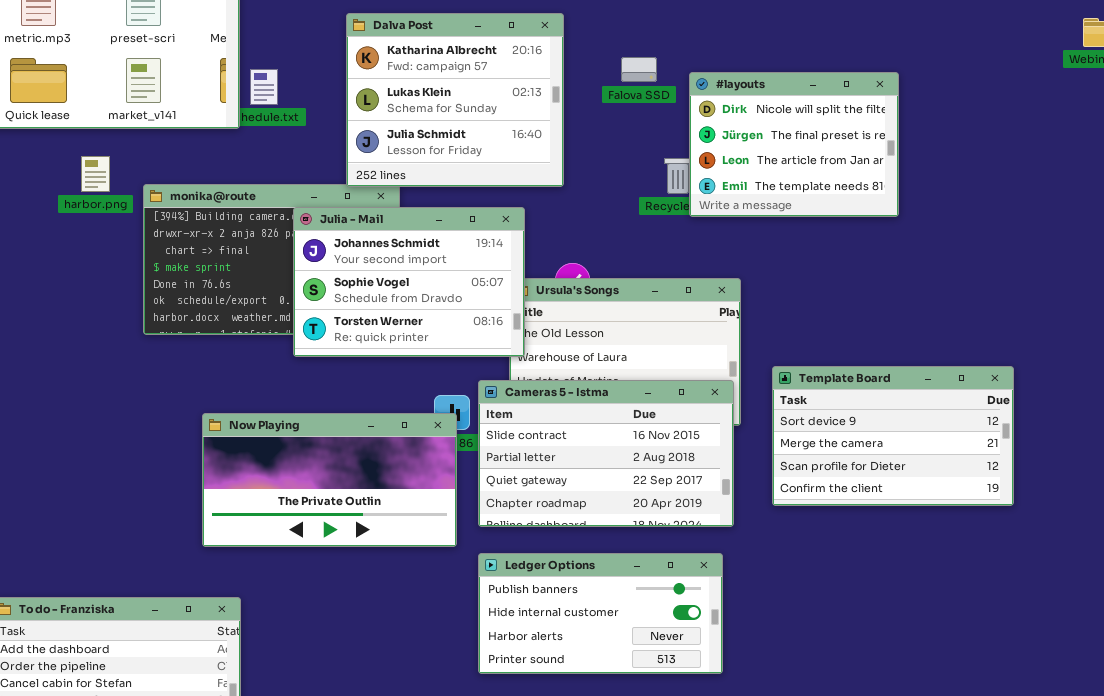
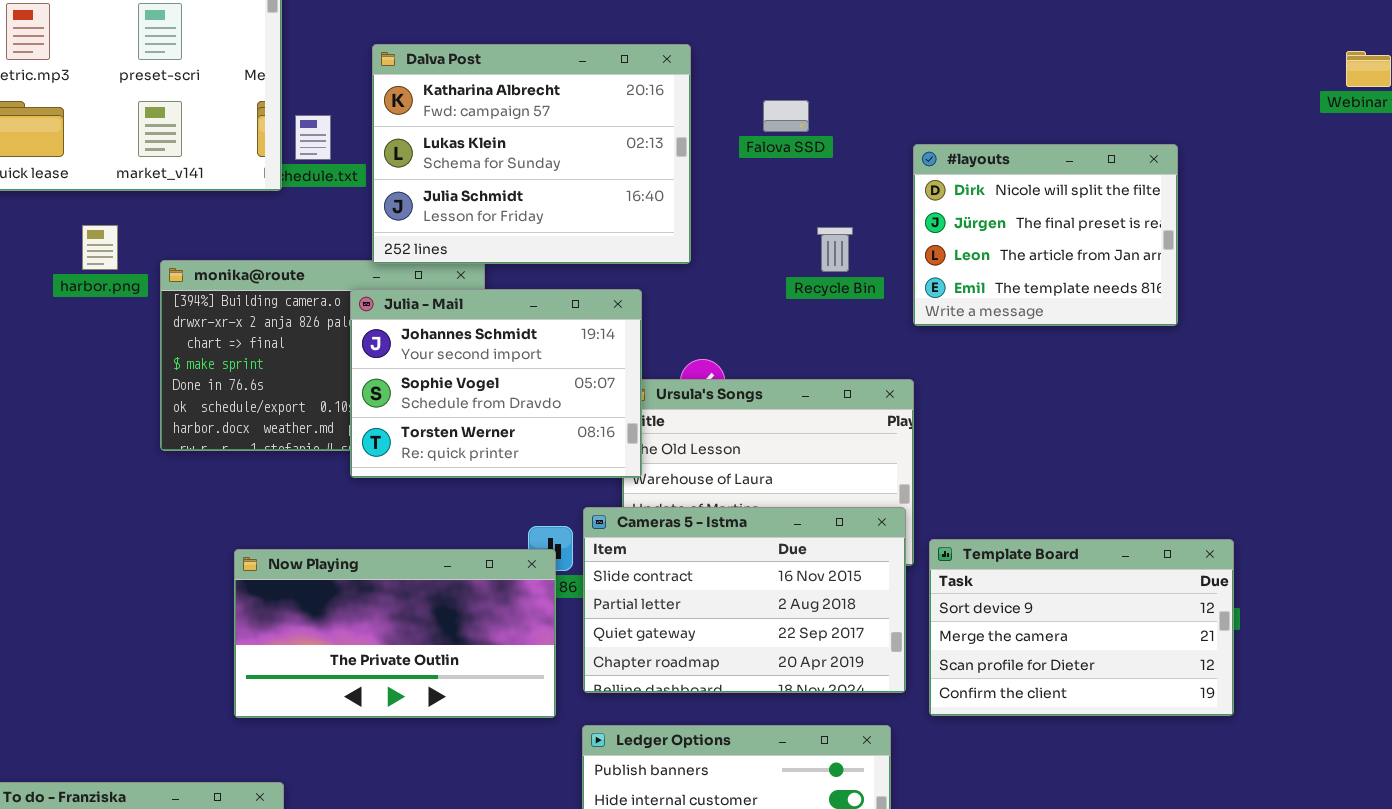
Dalva Post: [346,13,564,187] -> [372,44,691,264], resized
#layouts: [689,72,899,217] -> [913,144,1178,326], moved
Template Board: [772,366,1014,506] -> [929,539,1234,716], moved

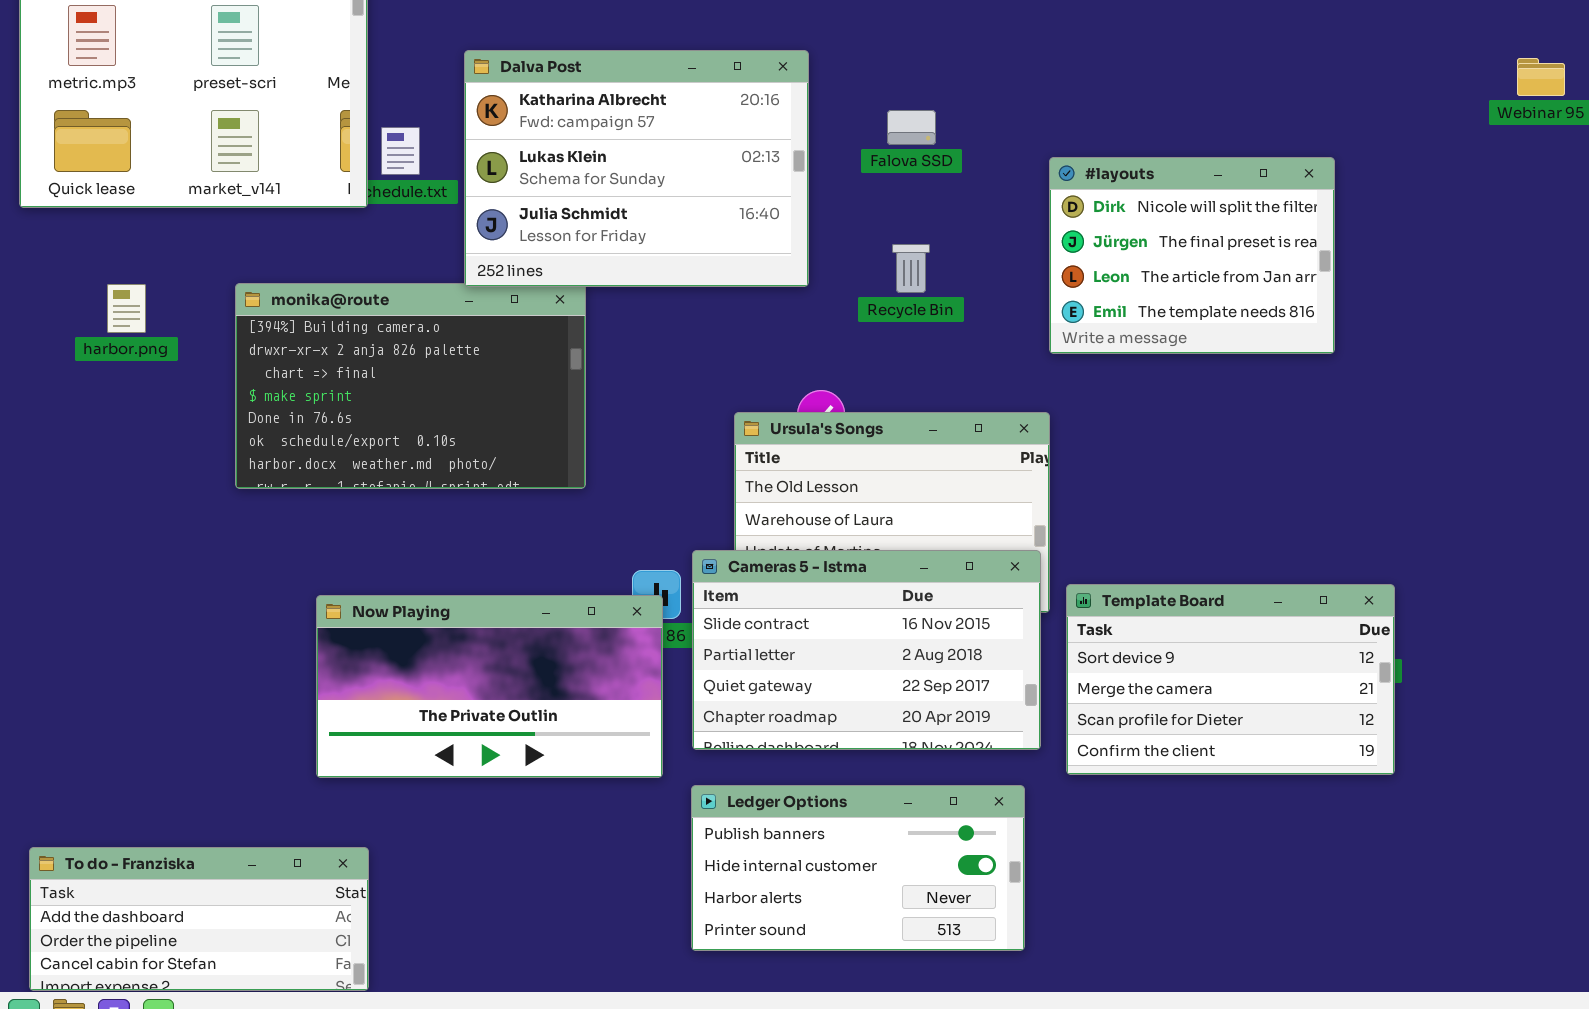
harbor.png: [82,225,118,270] -> [107,284,146,333], moved
Recycle Bin: [817,227,853,272] -> [892,244,930,293], moved
Julia - Mail: [350,289,642,478] -> none, closed

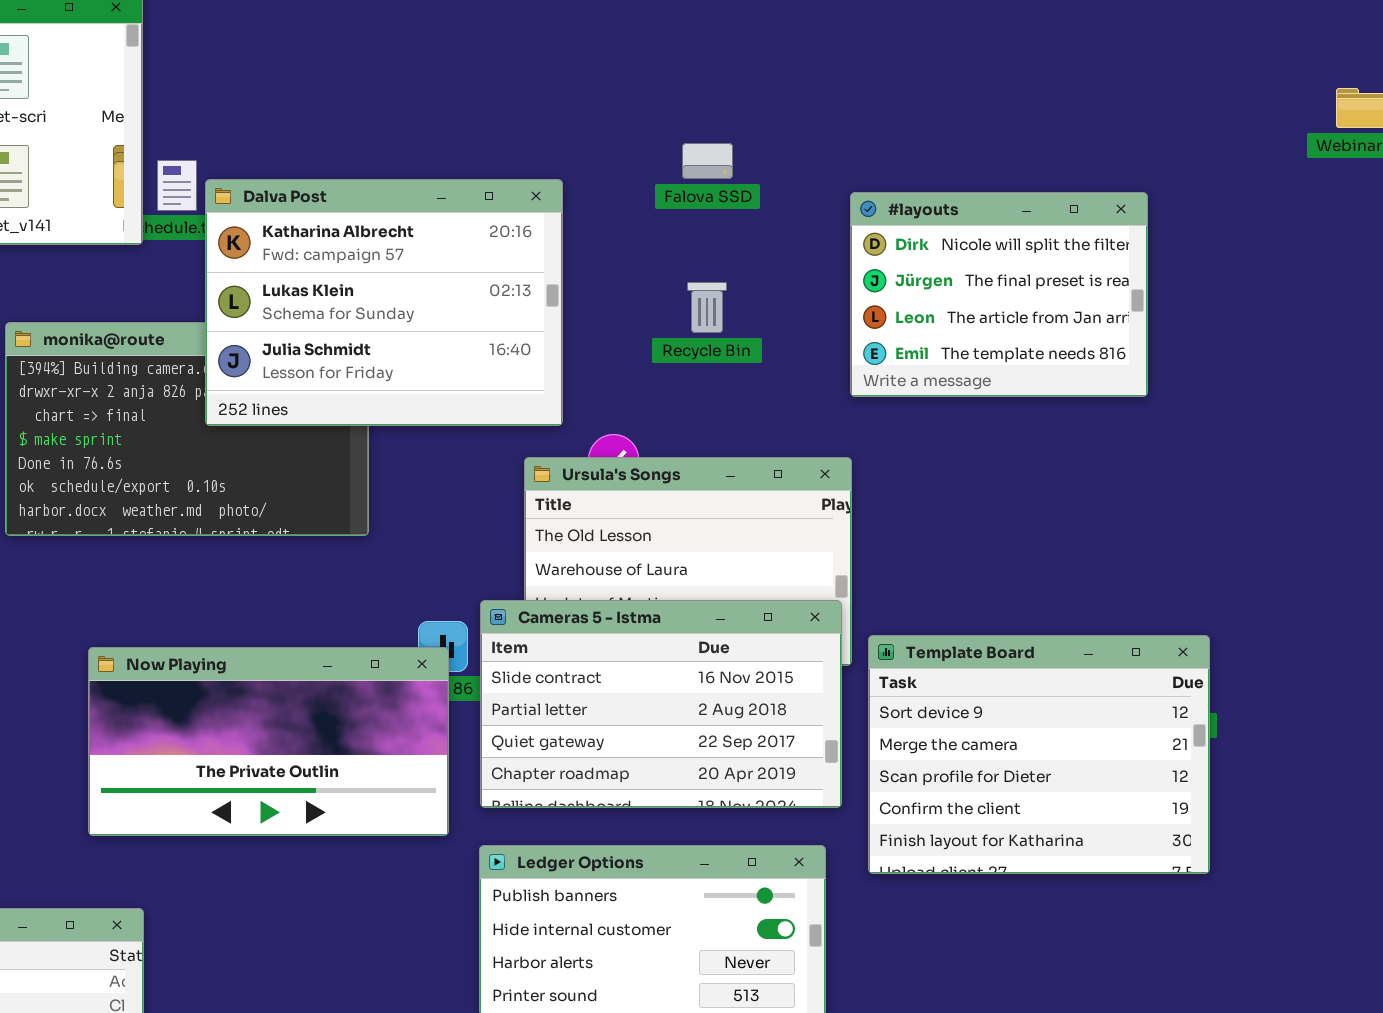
Dalva Post: [464,50,809,287] -> [205,179,563,426], moved
Template Board: [1066,584,1395,775] -> [868,635,1210,874], resized

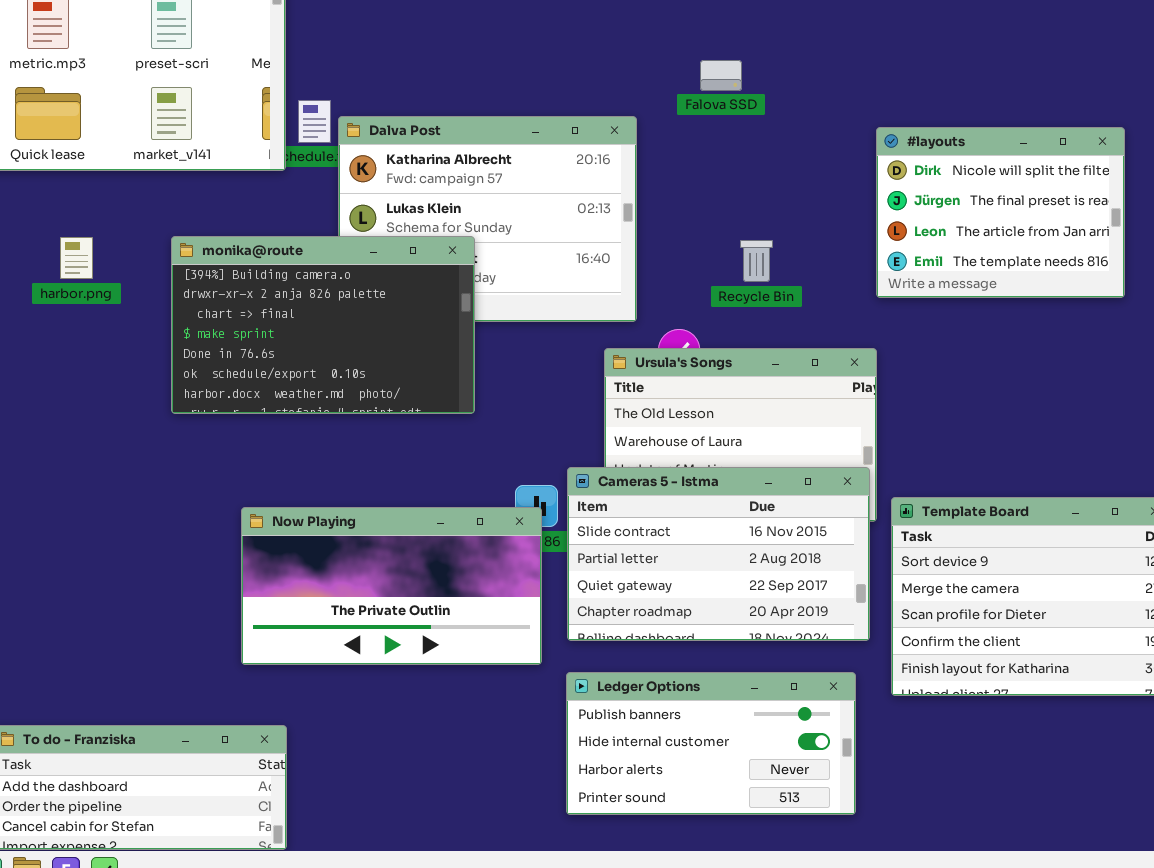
Falova SSD: [682,143,733,179] -> [700,60,742,91], moved
Recycle Bin: [687,282,727,333] -> [740,240,773,282], moved
monika@route: [5,322,369,536] -> [171,236,475,414], raised

